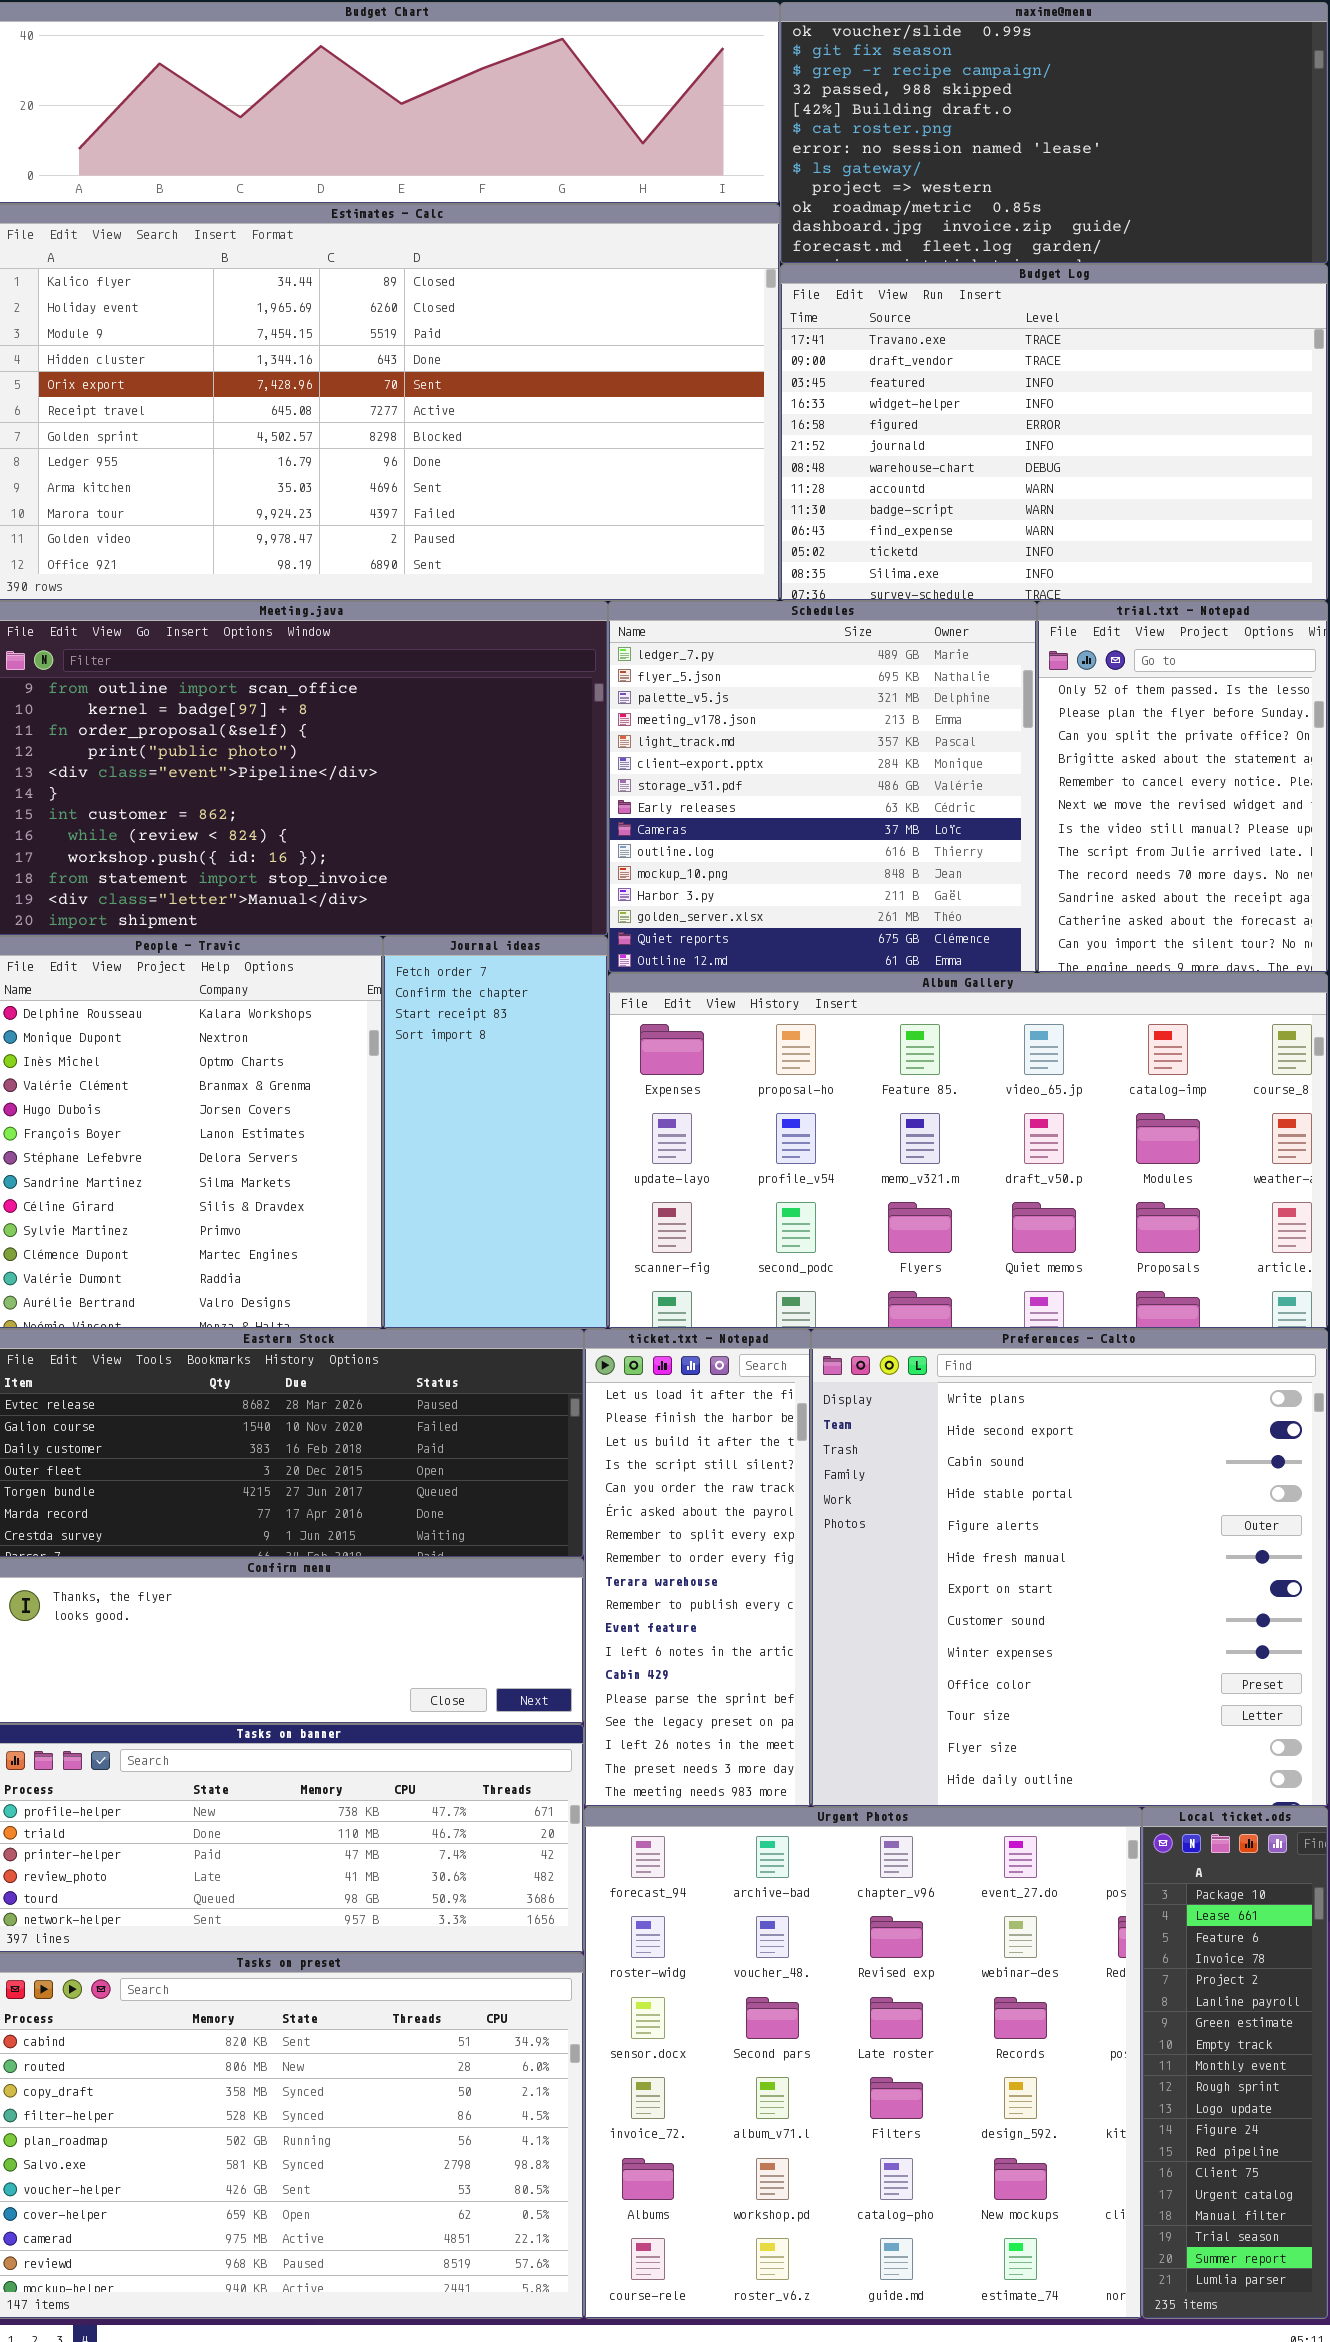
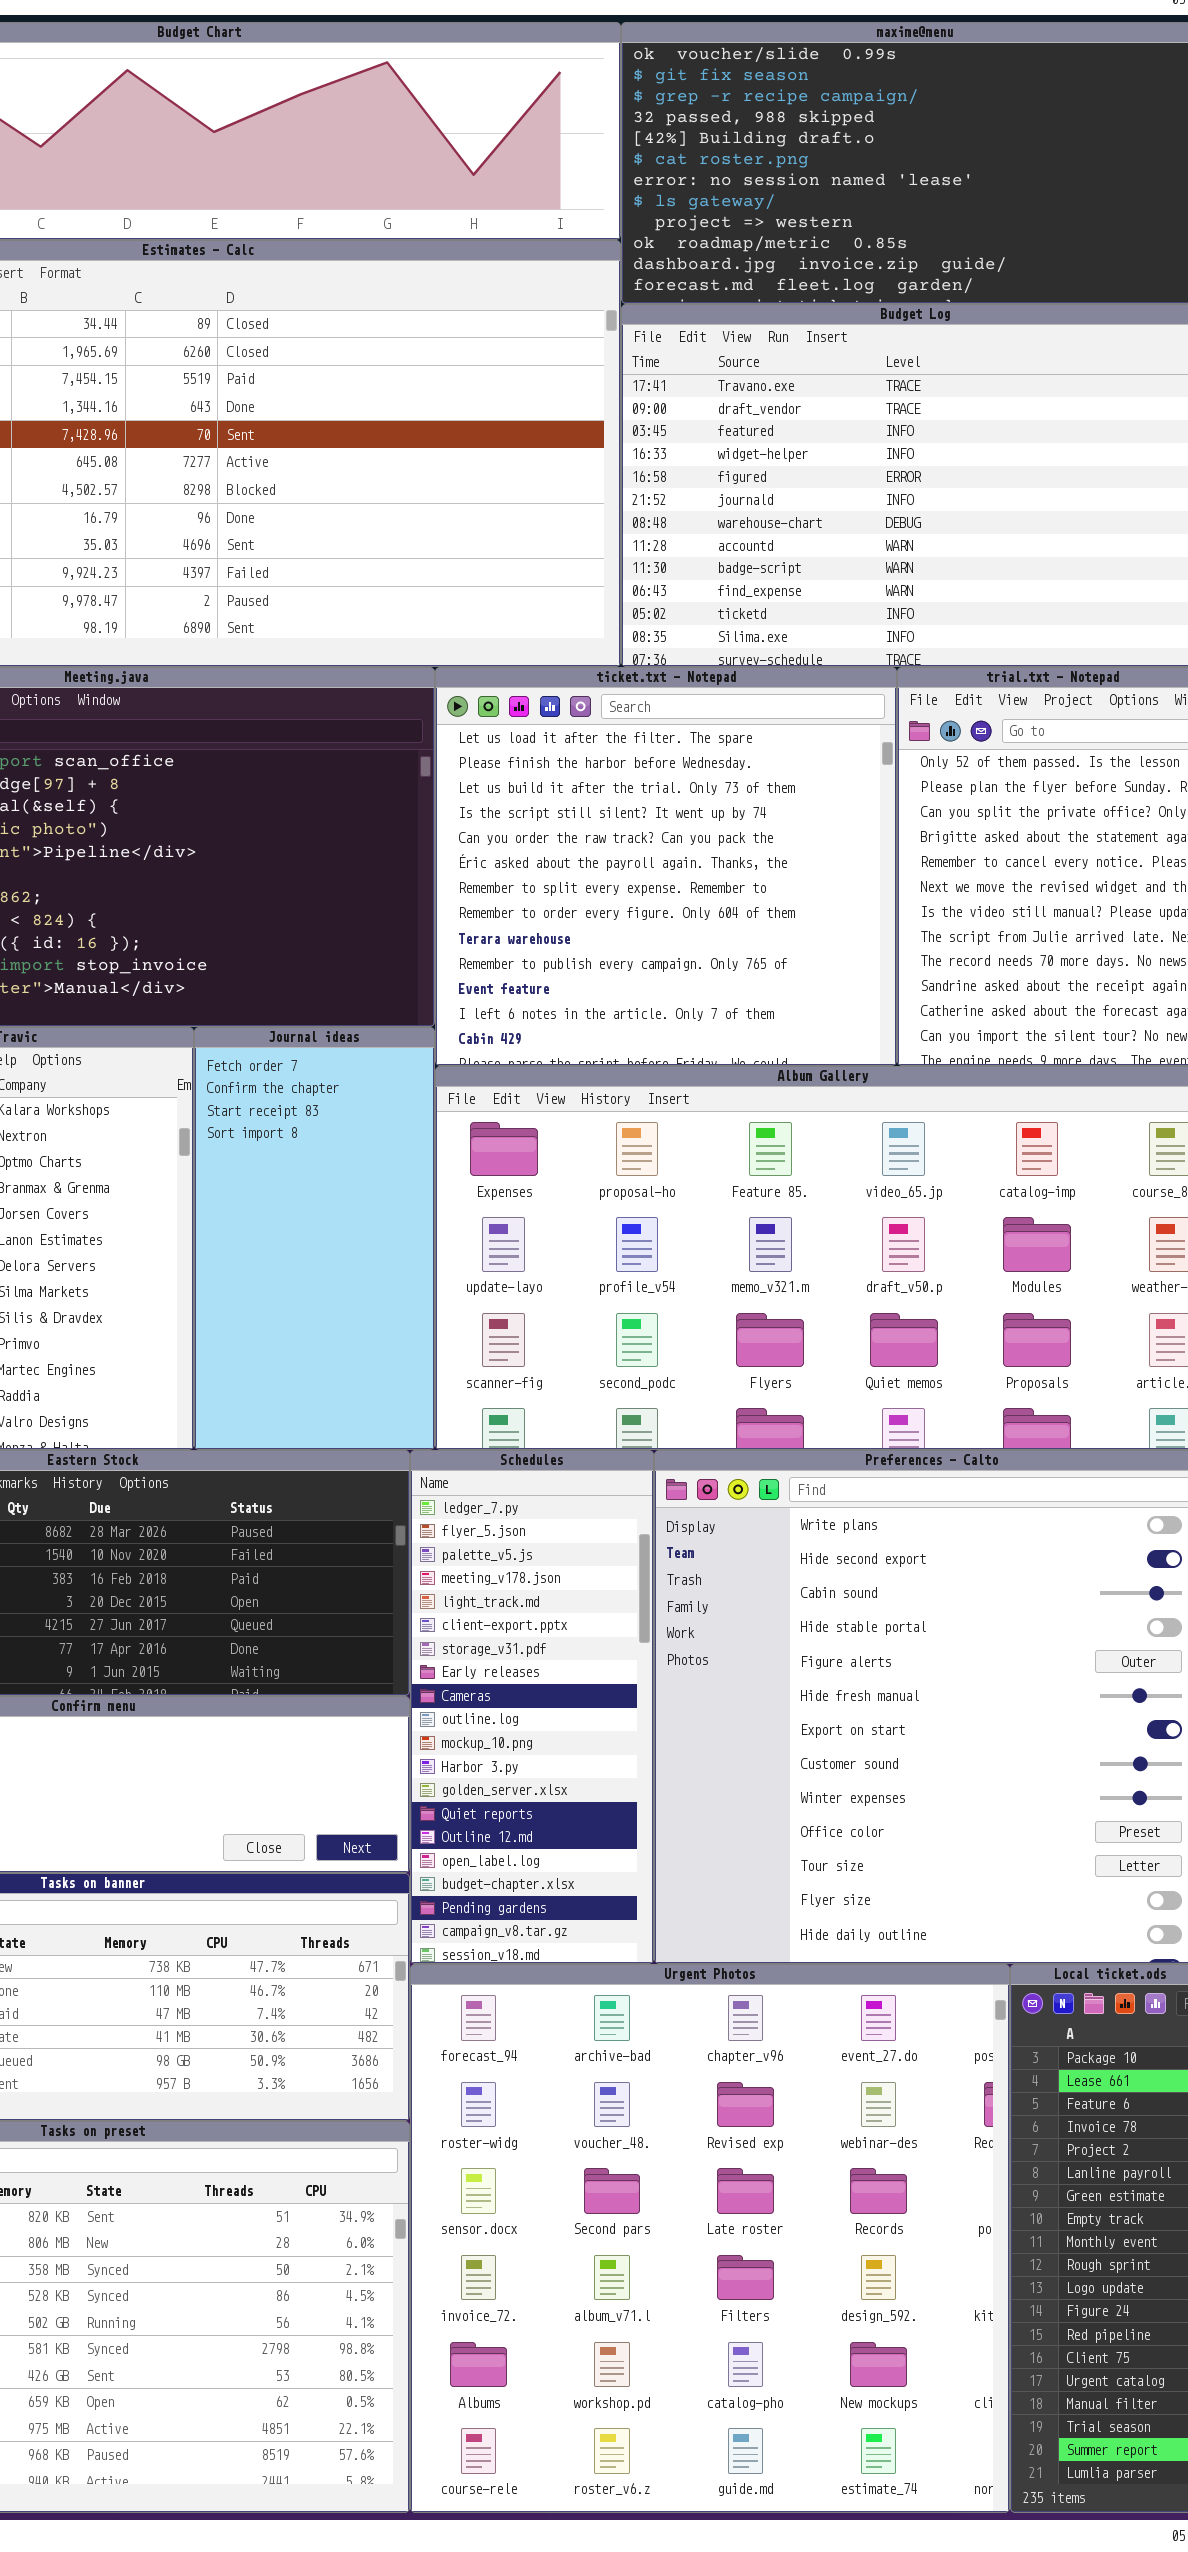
Schedules: [608,601,1037,973] -> [410,1450,654,1964], moved, resized
ticket.txt - Notepad: [584,1329,811,1807] -> [435,667,897,1066], moved, resized

